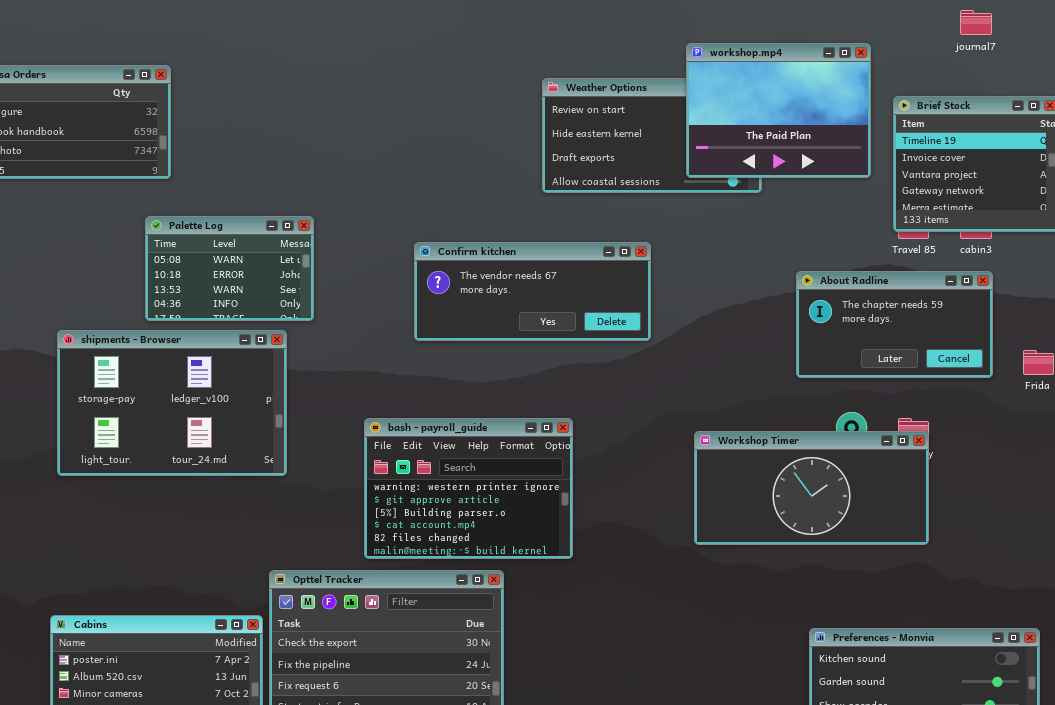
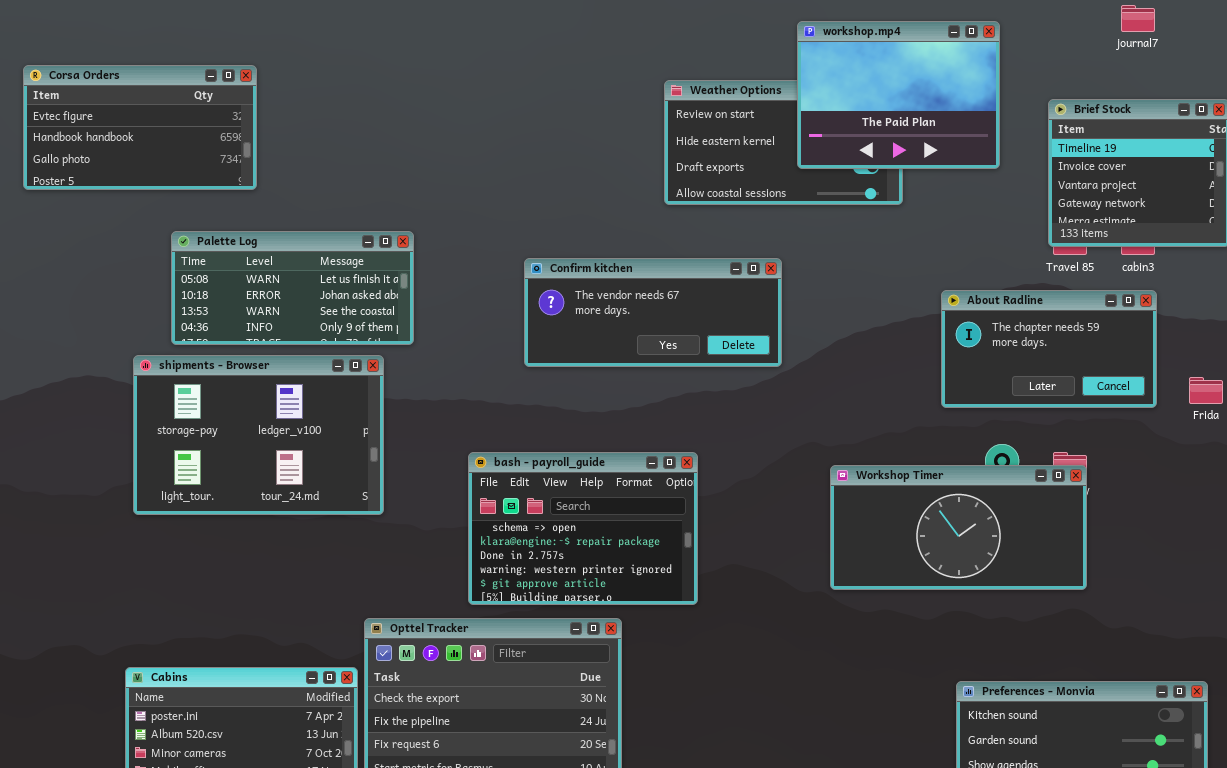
workshop.mp4: [686,43,871,178] -> [797,21,1000,169], moved
Palette Log: [145,216,314,321] -> [171,231,414,345], resized
bash - payroll_guide: [364,418,573,559] -> [468,452,698,605], scrolled up 3 rows

